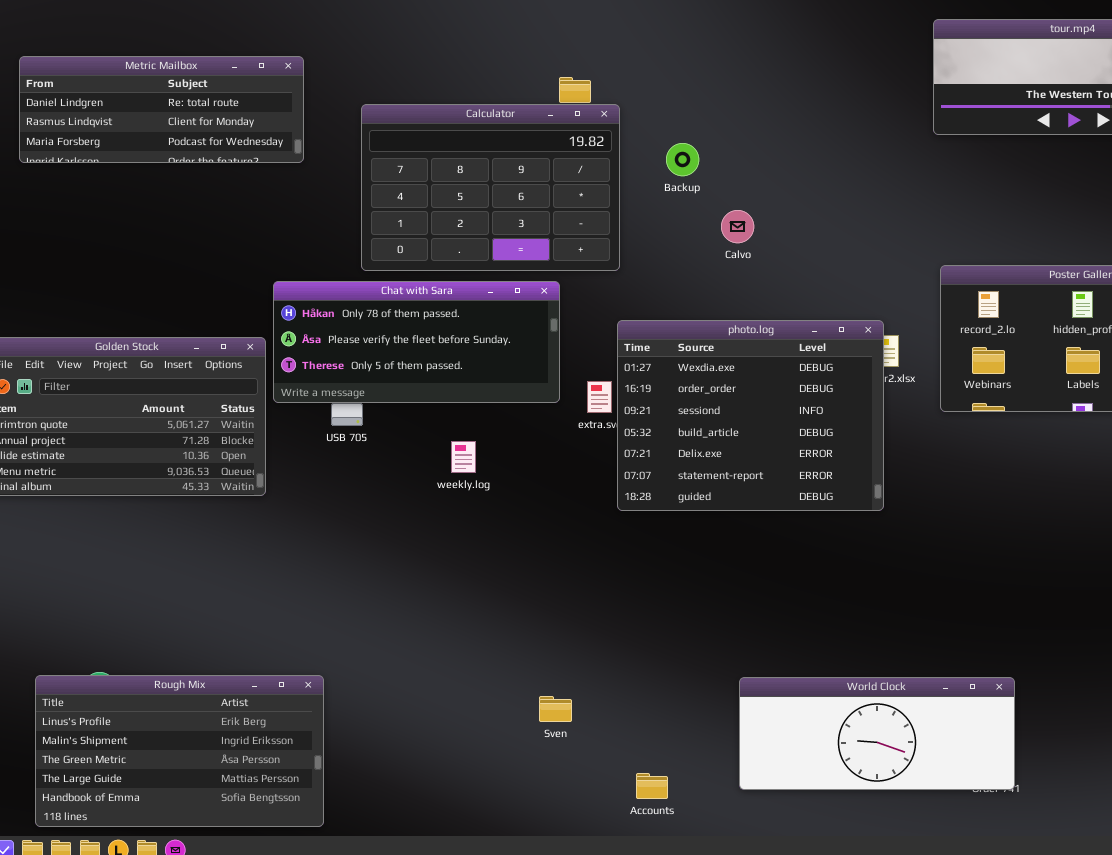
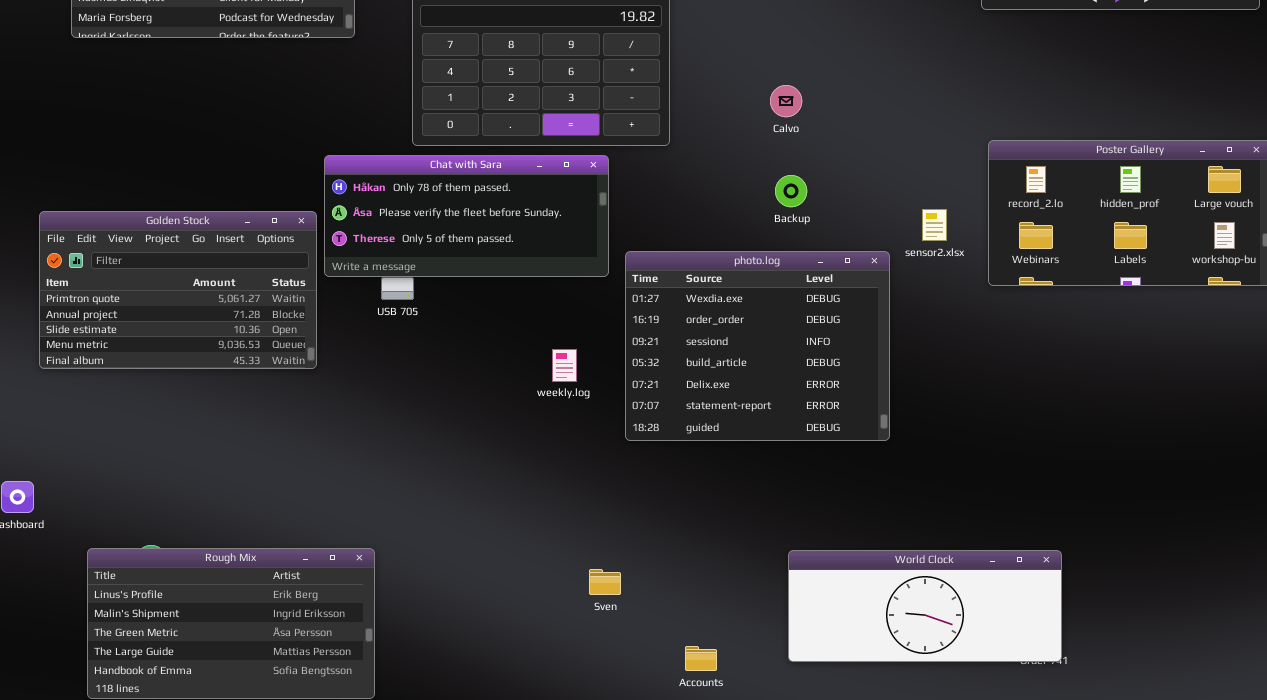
Backup: [666,143,699,176] -> [775,175,807,207], moved
photo.log: [617,320,884,511] -> [625,251,890,441], moved
weekly.log: [451,441,476,473] -> [552,349,577,382], moved

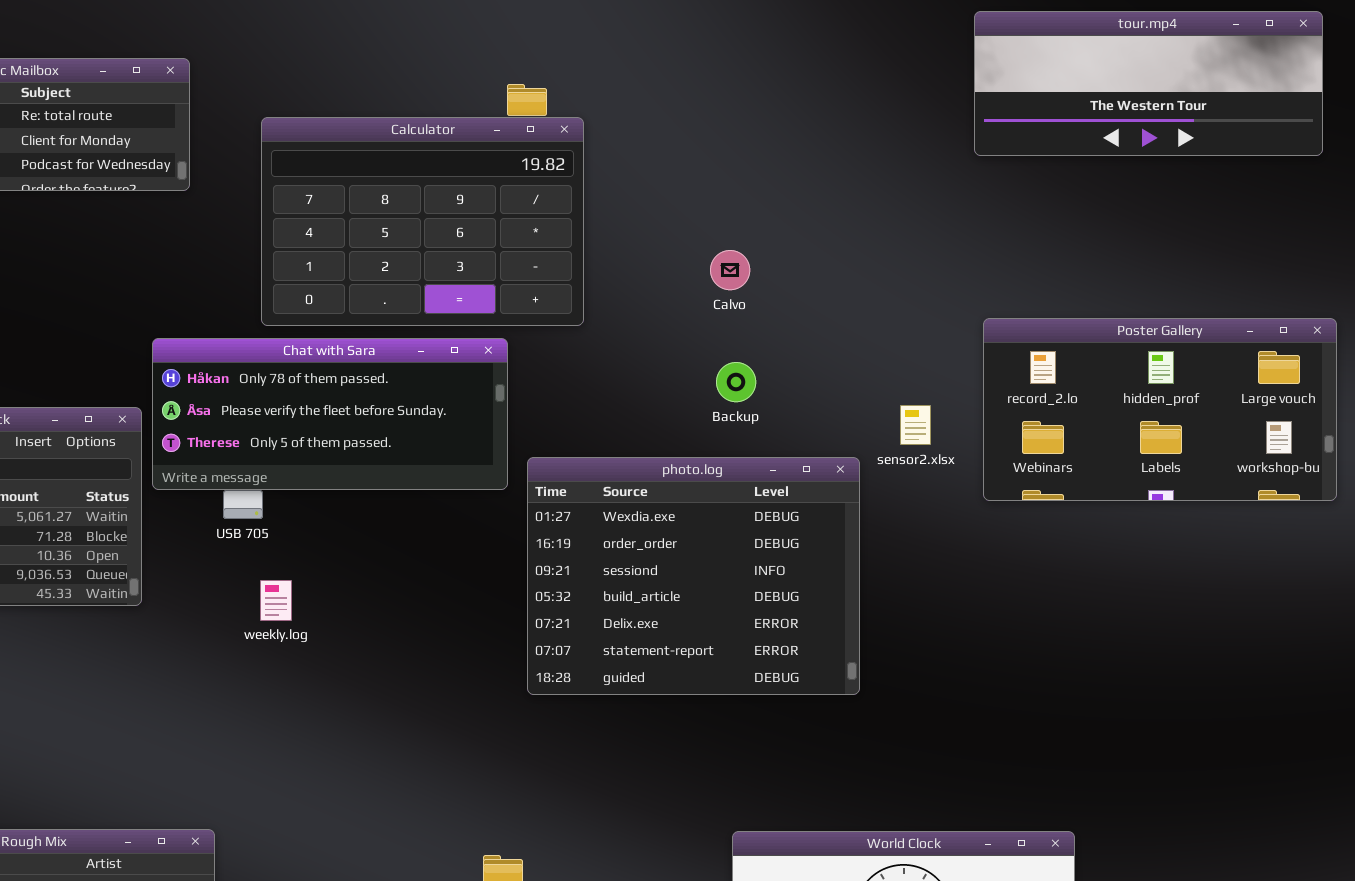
weekly.log: [552,349,577,382] -> [260,580,292,621], moved

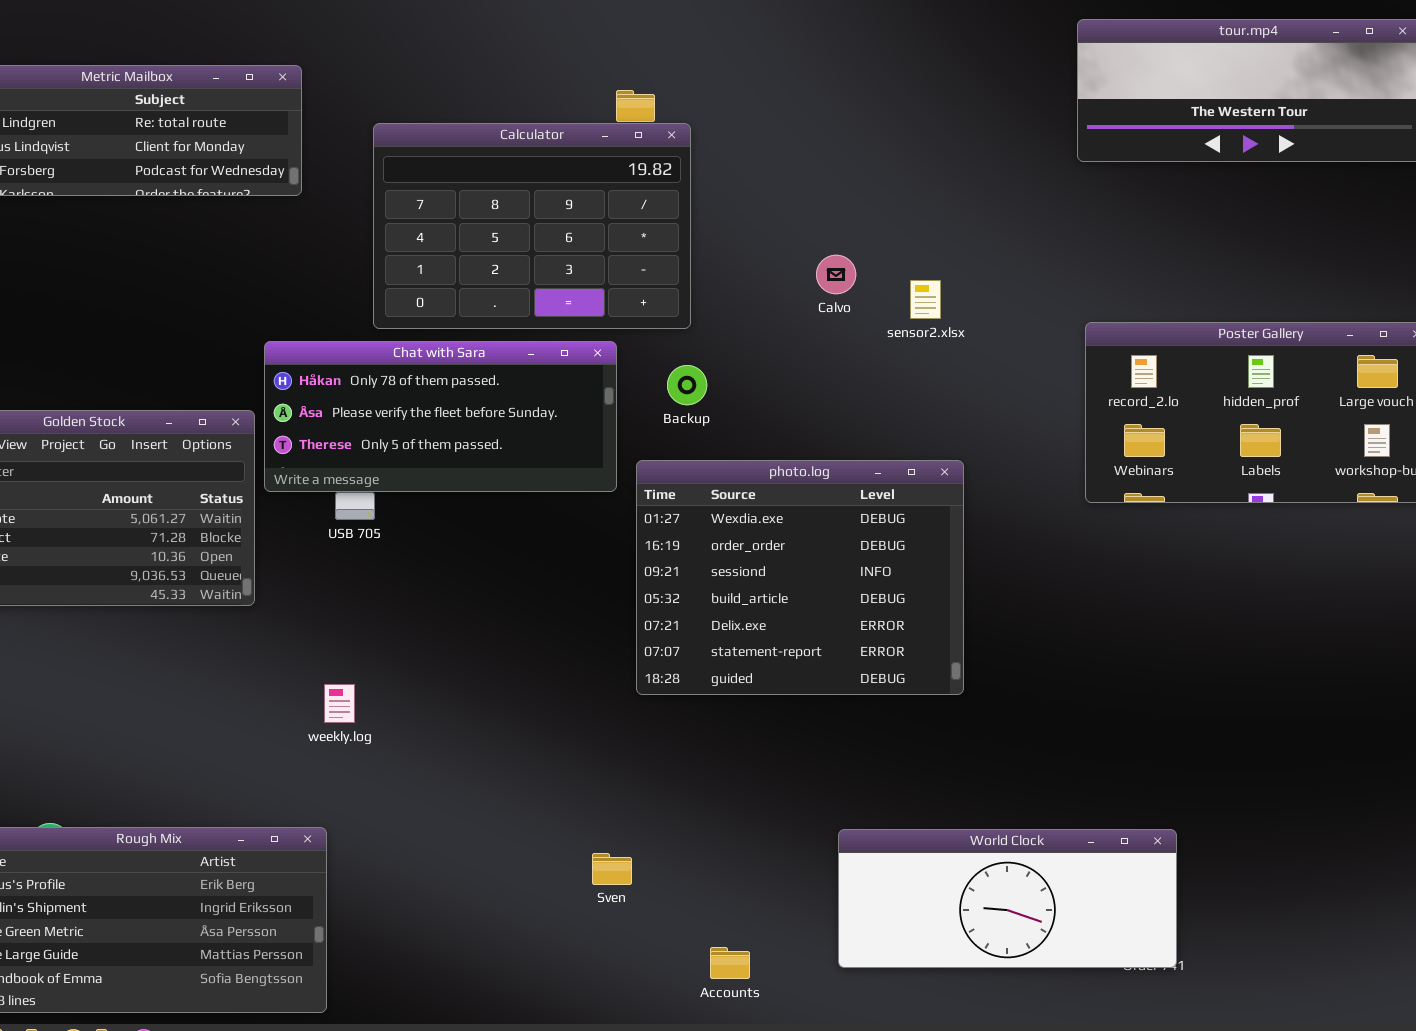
Backup: [716,362,756,402] -> [667,365,707,405], moved
sensor2.xlsx: [900,405,931,445] -> [910,280,941,319], moved
weekly.log: [260,580,292,621] -> [324,684,355,723], moved

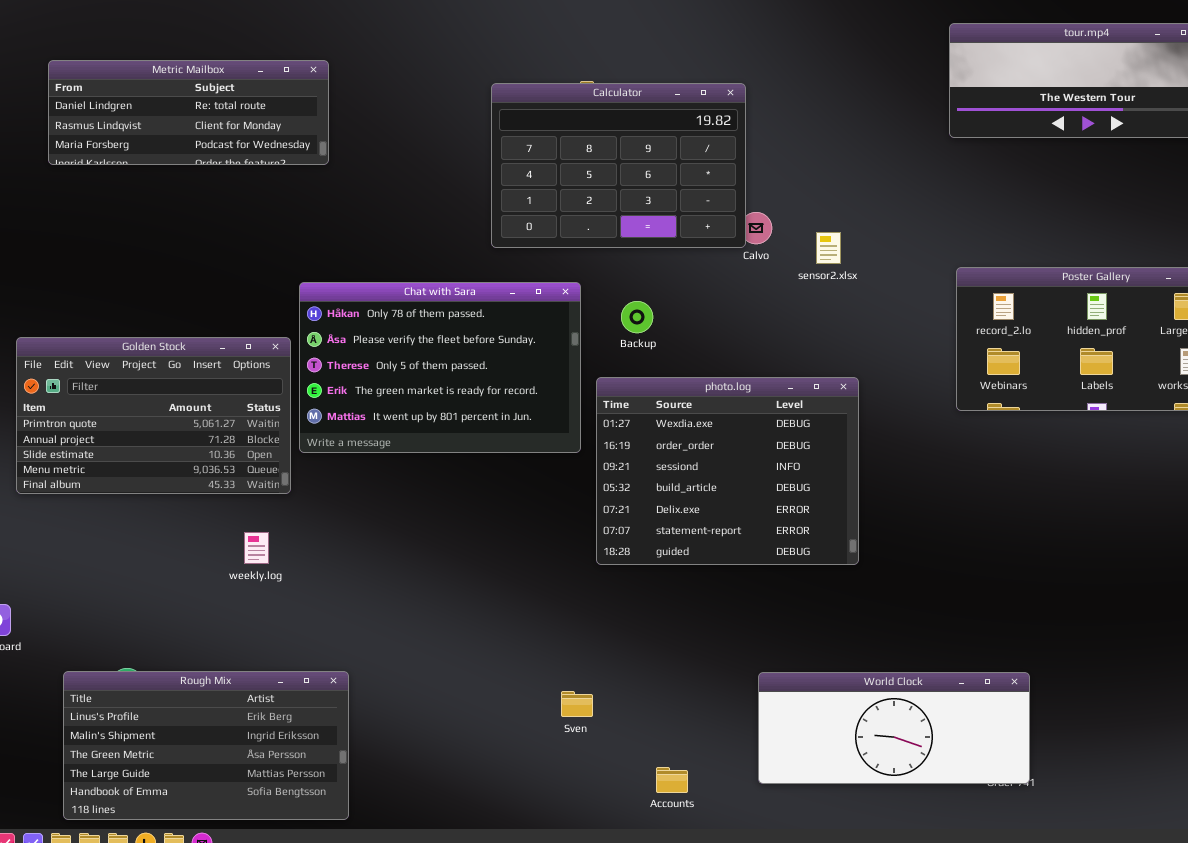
Calculator: [373,123,691,329] -> [491,83,746,248], moved
Chat with Sara: [264,341,617,492] -> [299,282,581,453], resized
weekly.log: [324,684,355,723] -> [244,532,269,564], moved

